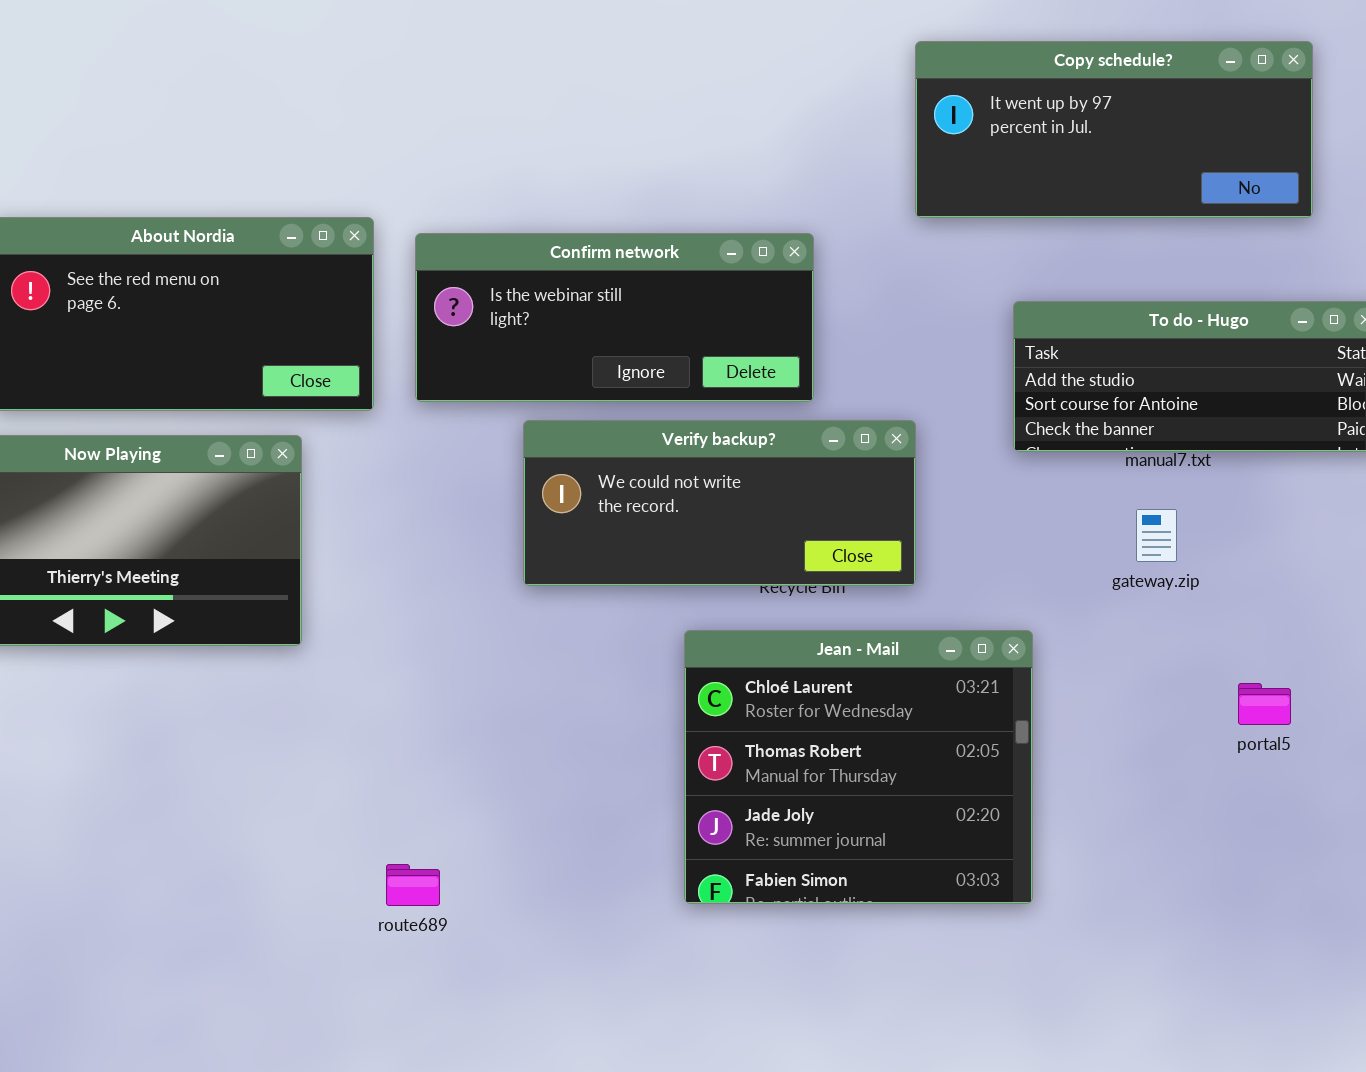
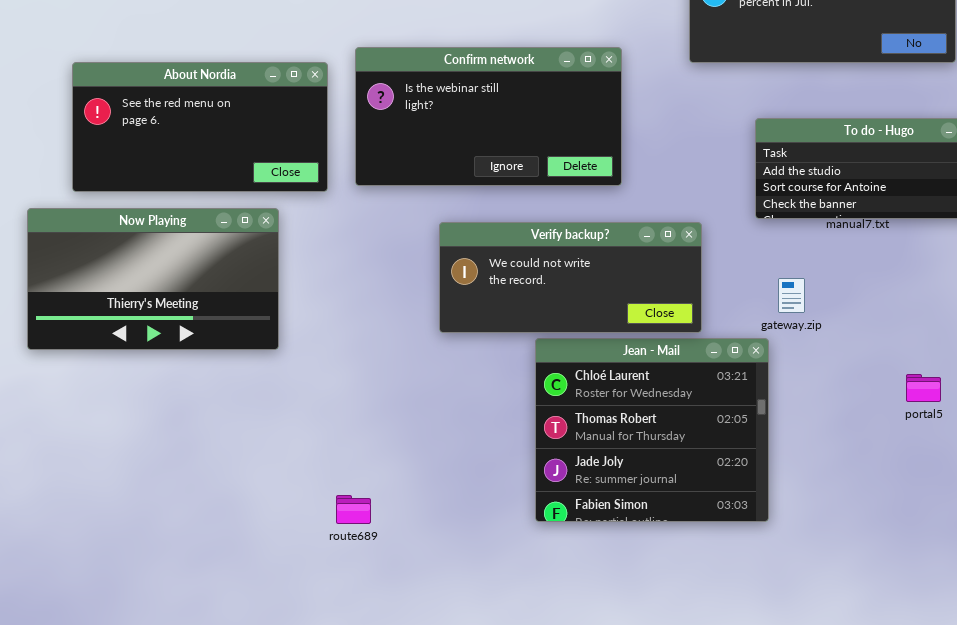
Confirm network: [415,233,814,402] -> [355,47,622,186], resized
Verify backup?: [523,420,916,586] -> [439,222,702,333], moved
gateway.zip: [1136,509,1177,562] -> [778,278,805,313], moved

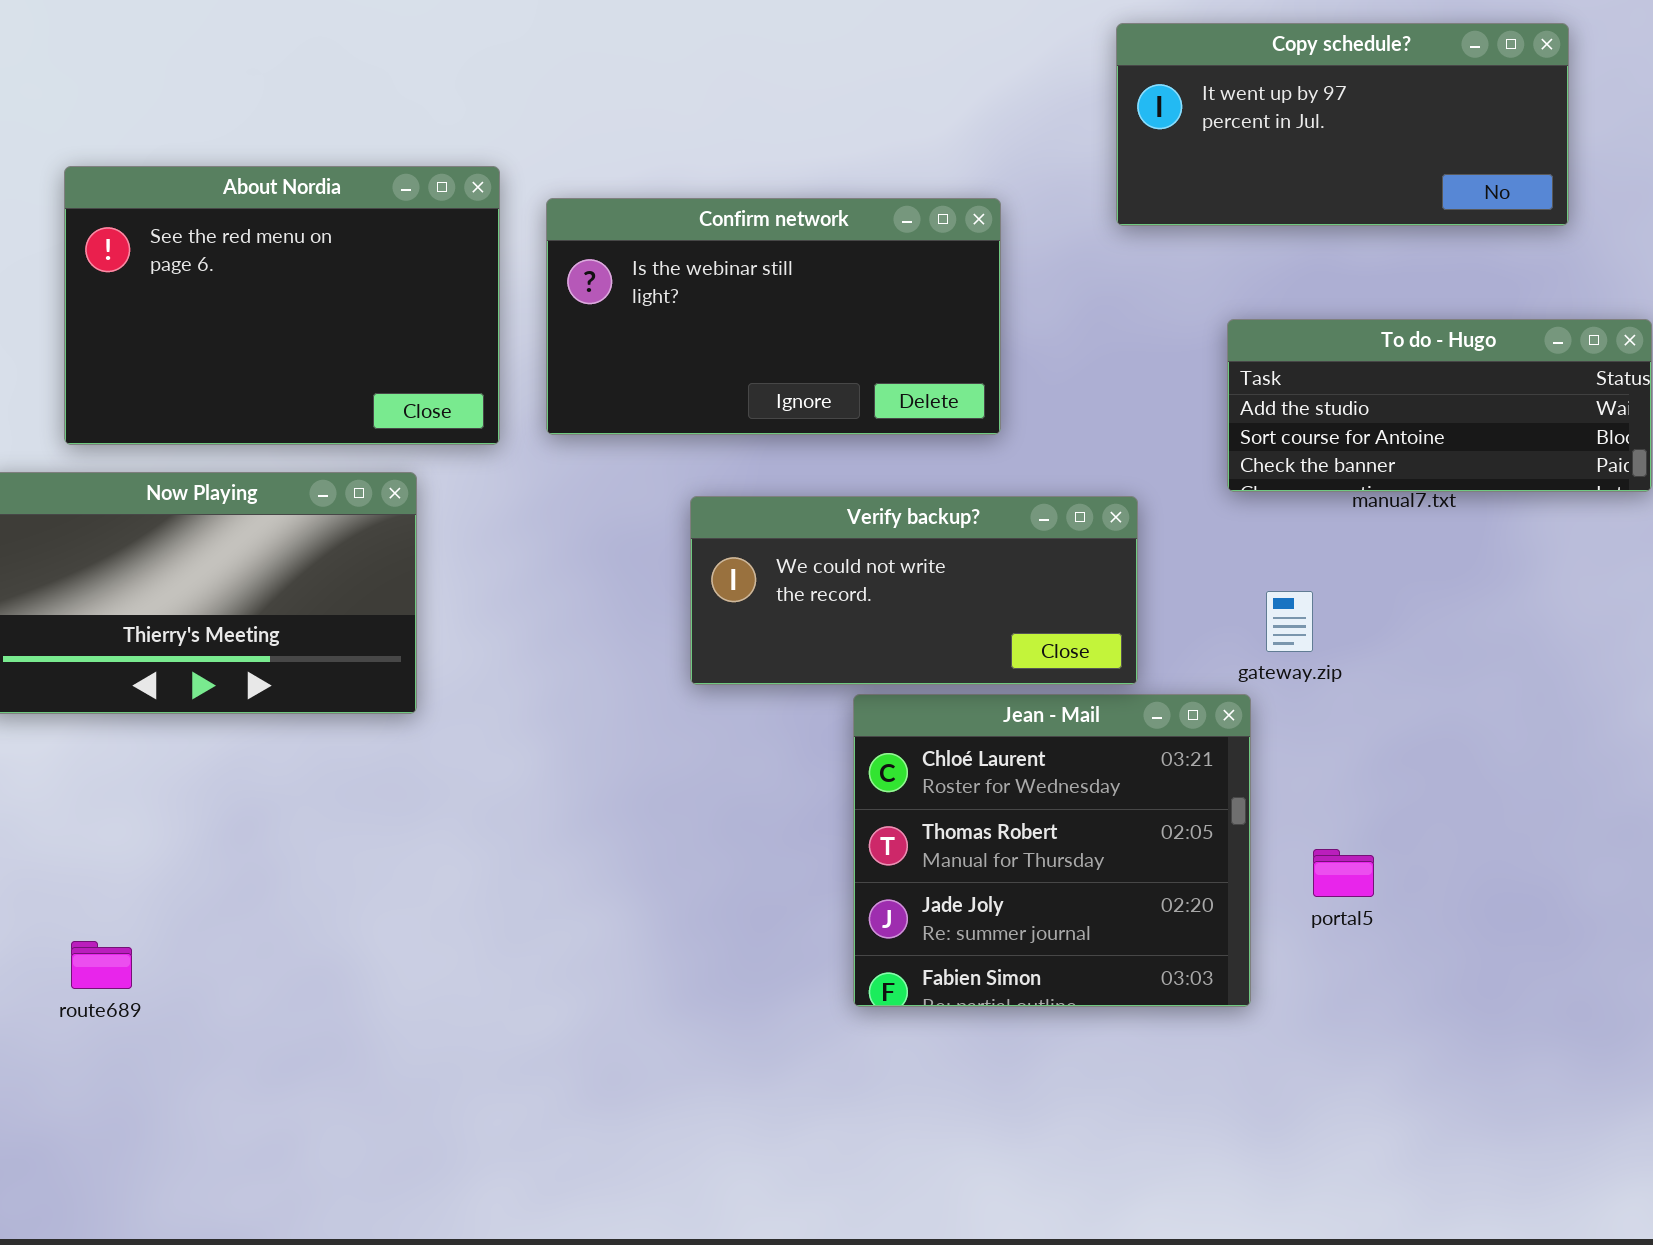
About Nordia: [72,62,328,192] -> [64,166,500,445], resized
portal5: [906,374,941,402] -> [1313,849,1374,897], moved
route689: [336,495,371,524] -> [71,941,132,989], moved

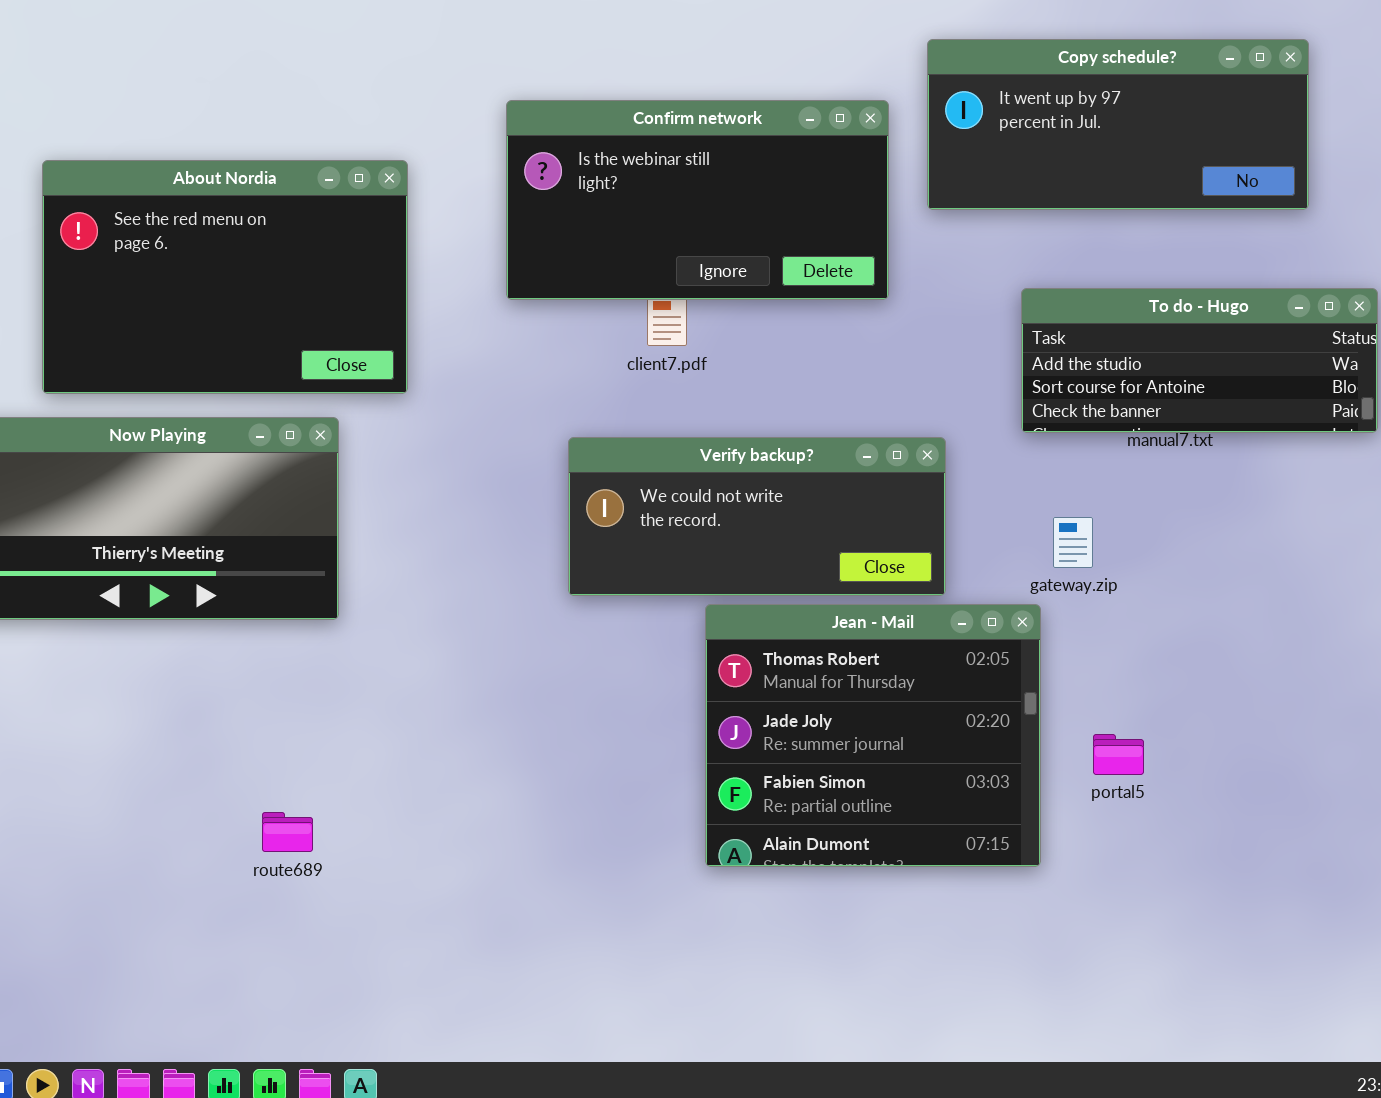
Confirm network: [546,198,1001,435] -> [506,100,889,300], moved
Jean - Mail: [853,694,1251,1007] -> [705,604,1041,867], scrolled down 1 row
route689: [71,941,132,989] -> [262,812,313,852], moved

